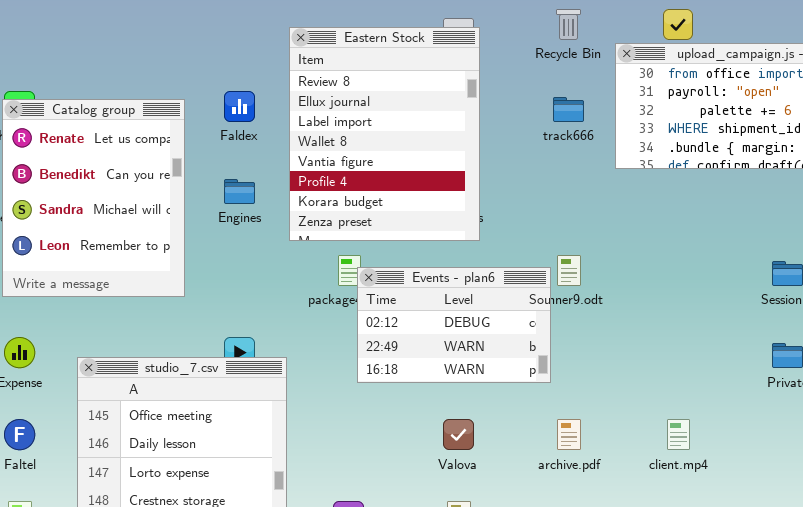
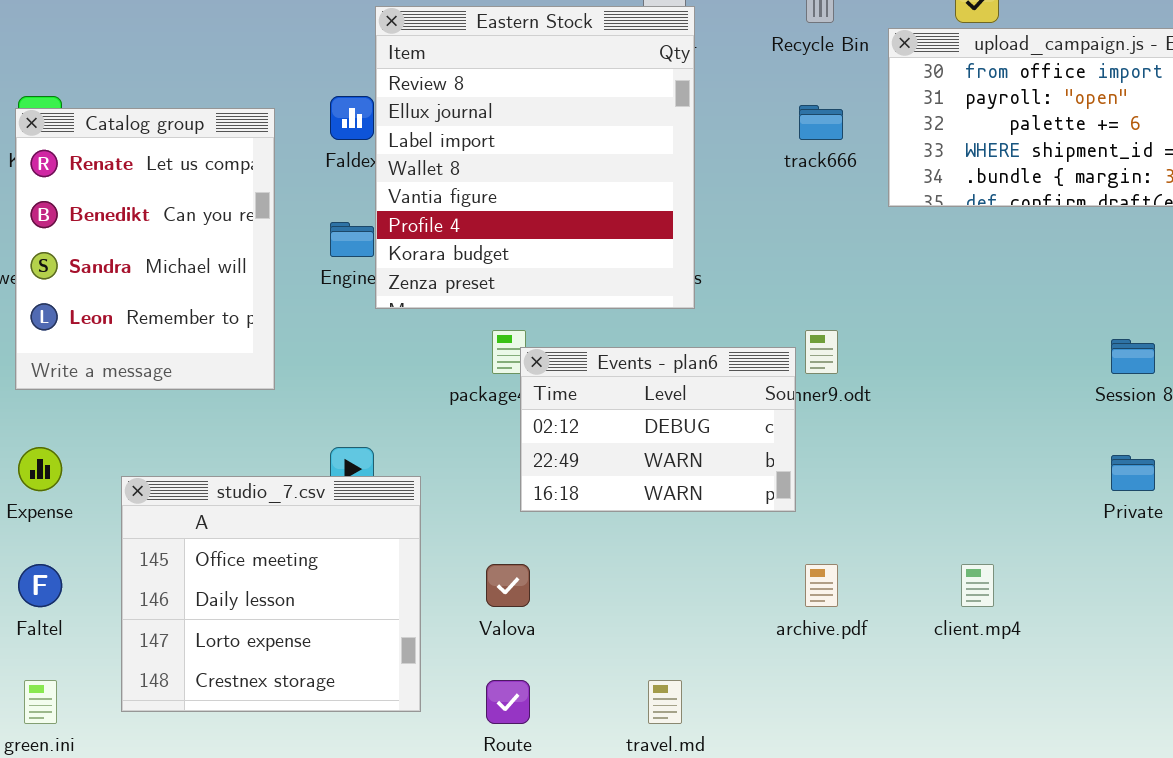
Eastern Stock: [289,27,480,241] -> [375,6,695,309], resized
Valova: [443,419,474,450] -> [486,564,530,607], moved

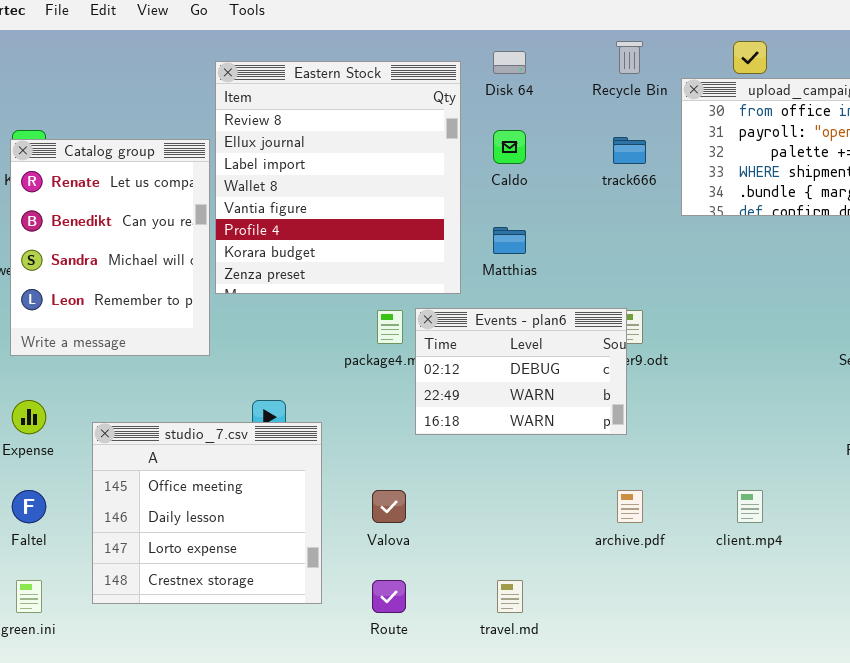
Eastern Stock: [375,6,695,309] -> [215,61,461,294], moved
Events - plan6: [520,347,796,512] -> [415,308,627,435], moved

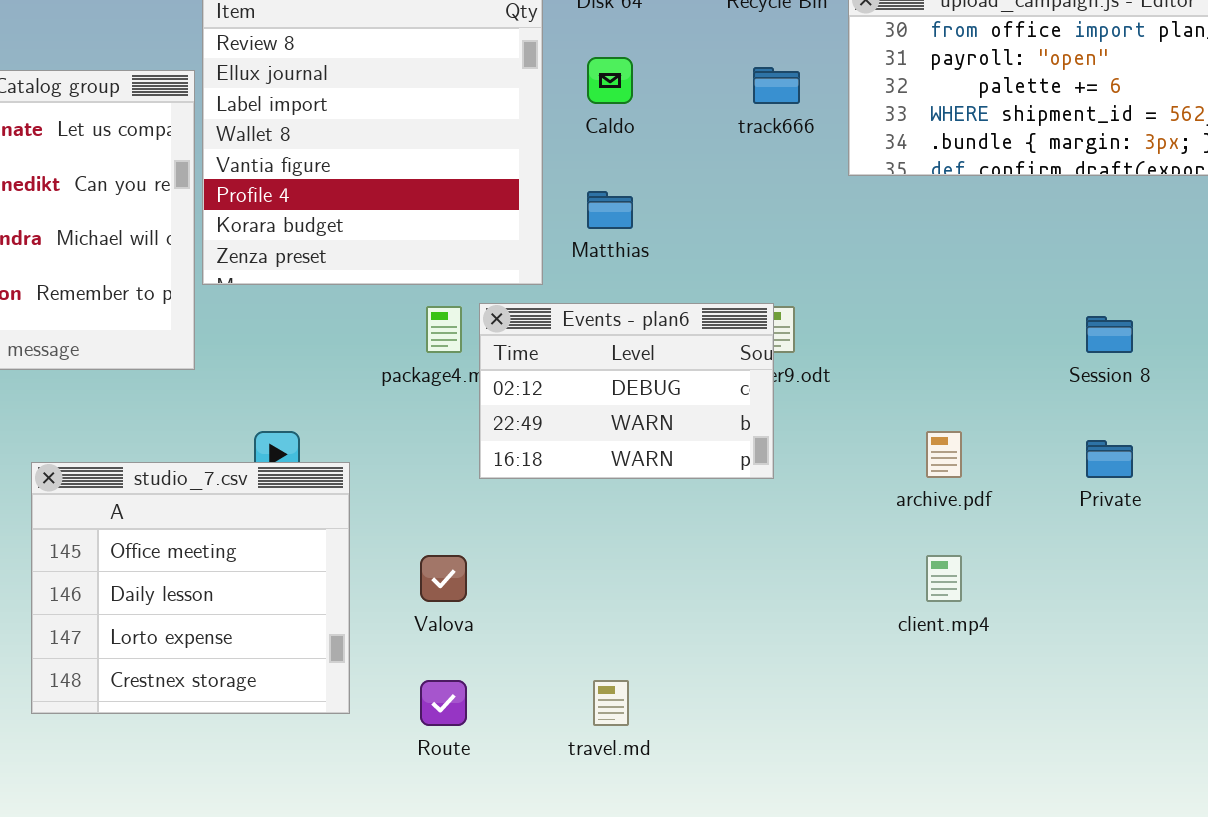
archive.pdf: [617,490,643,523] -> [926,431,962,478], moved

